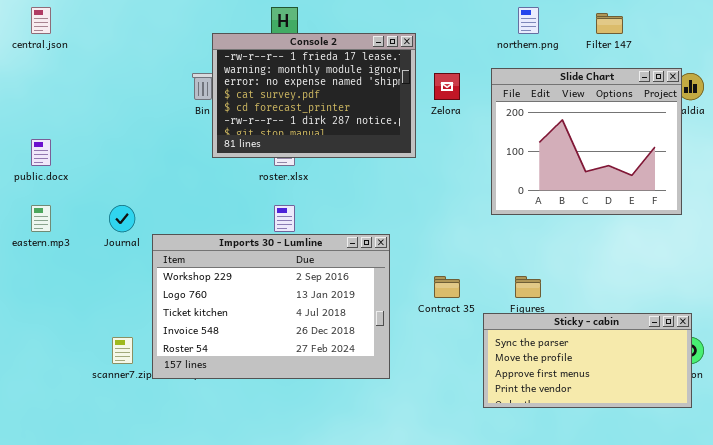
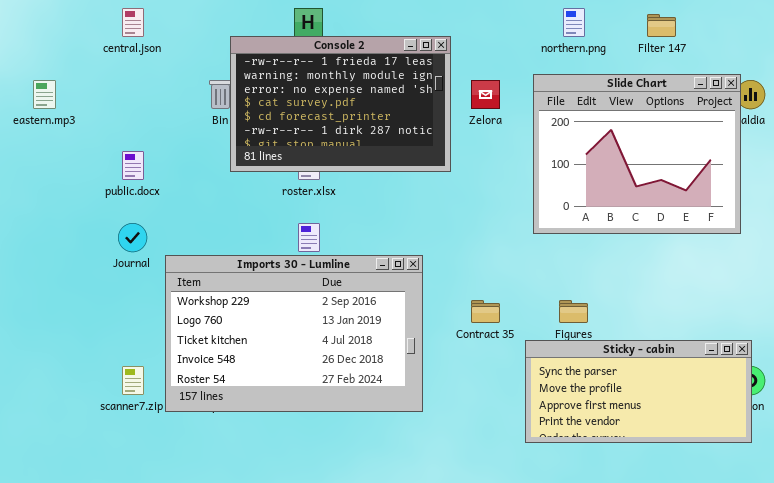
central.json: [31,7,51,34] -> [122,8,144,37], moved
public.docx: [31,139,51,166] -> [122,151,144,180], moved
eastern.mp3: [31,205,51,232] -> [33,80,56,109], moved

